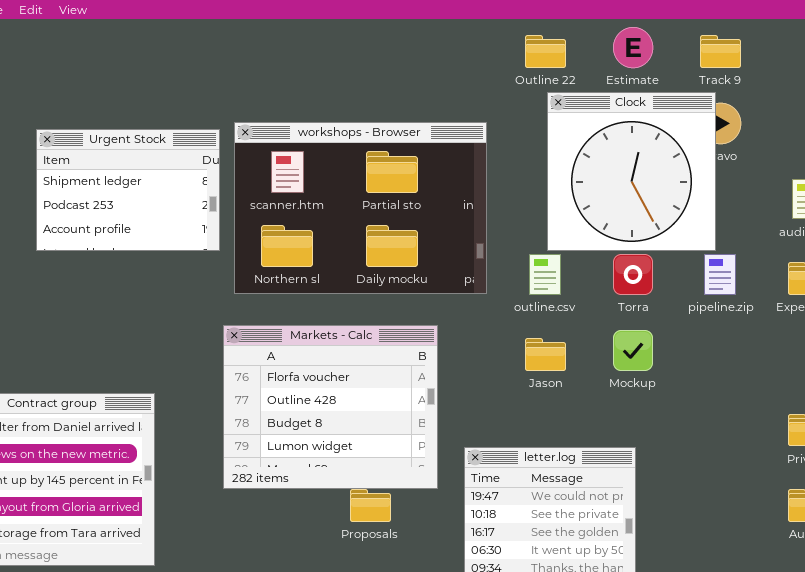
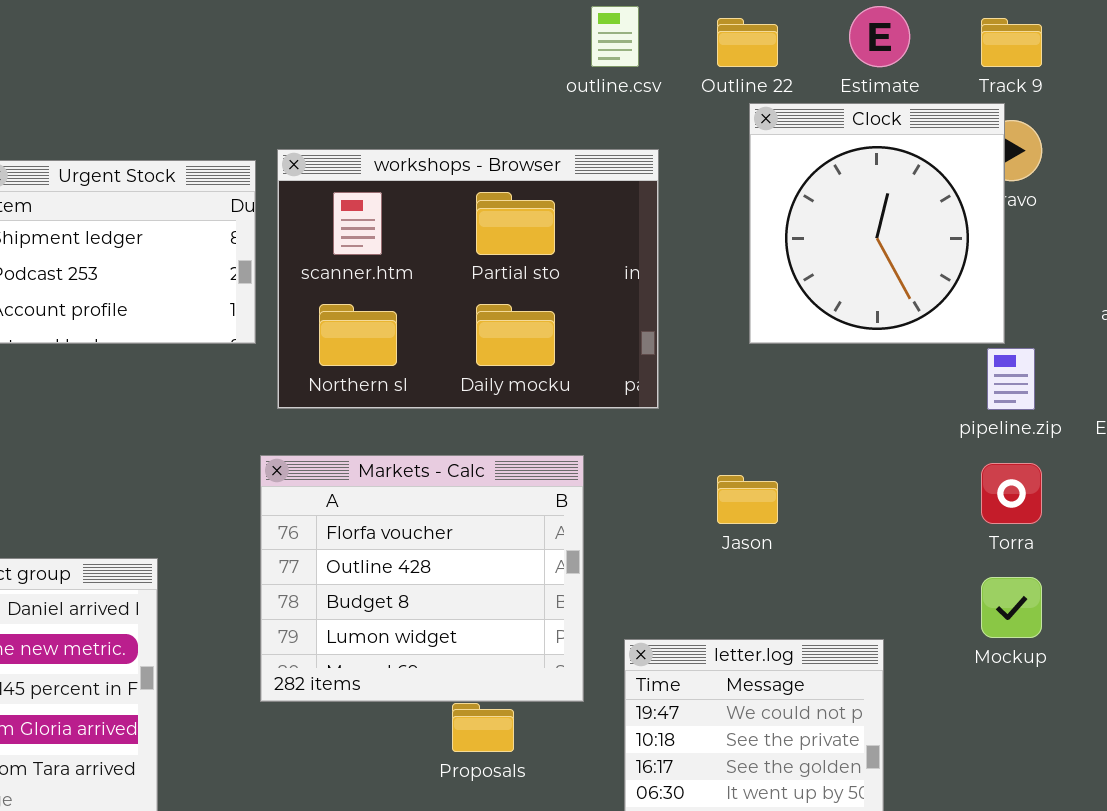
outline.csv: [529,254,561,295] -> [591,6,639,67], moved
Torra: [613,254,653,295] -> [981,463,1042,524], moved
Mockup: [613,330,653,371] -> [981,577,1042,638], moved

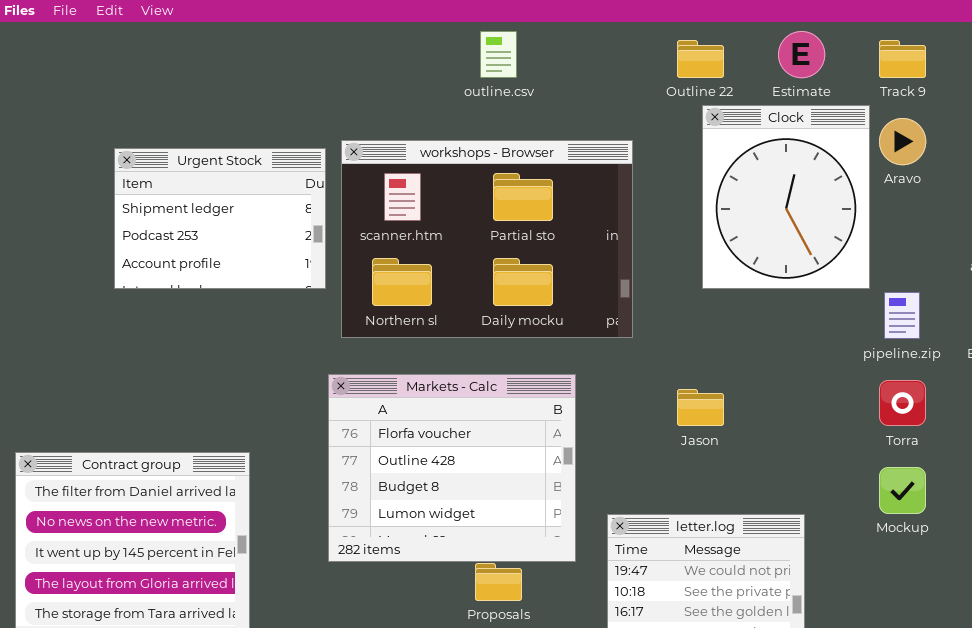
outline.csv: [591,6,639,67] -> [480,31,517,78], moved
Clock: [749,103,1005,344] -> [702,105,870,289], resized

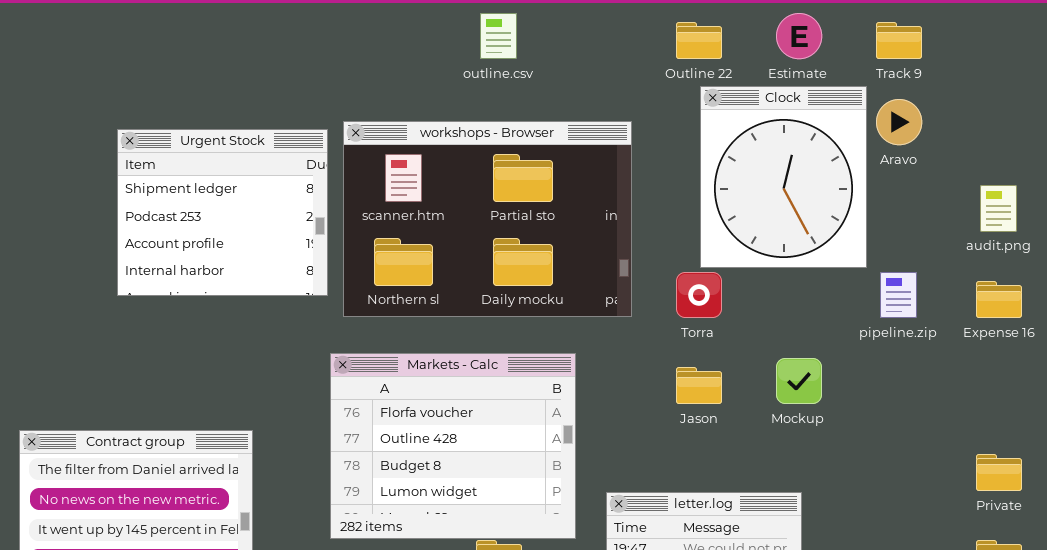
Urgent Stock: [114,148,326,289] -> [117,129,328,296], resized
Torra: [879,380,926,426] -> [676,272,722,318], moved
Mockup: [879,467,926,514] -> [776,358,822,404], moved

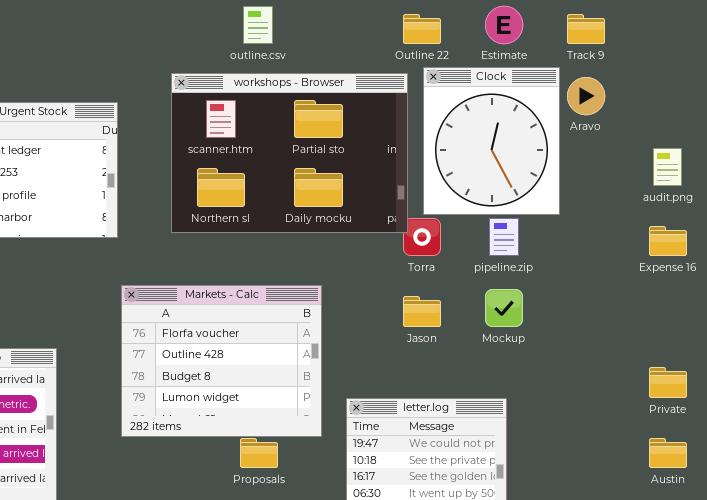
workshops - Browser: [343,121,632,317] -> [171,73,408,233], moved
pipeline.zip: [880,272,917,318] -> [489,218,519,256], moved

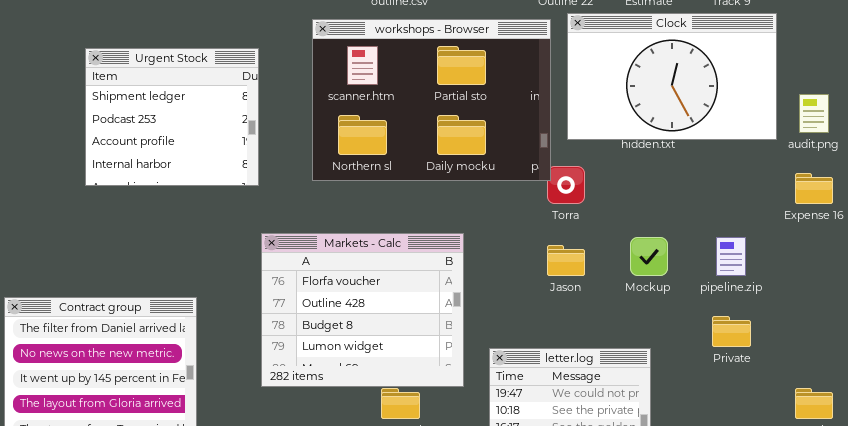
Clock: [423,67,560,215] -> [567,13,777,140], resized
pipeline.zip: [489,218,519,256] -> [716,237,746,276], moved
Private: [649,367,687,398] -> [712,316,751,347], moved

